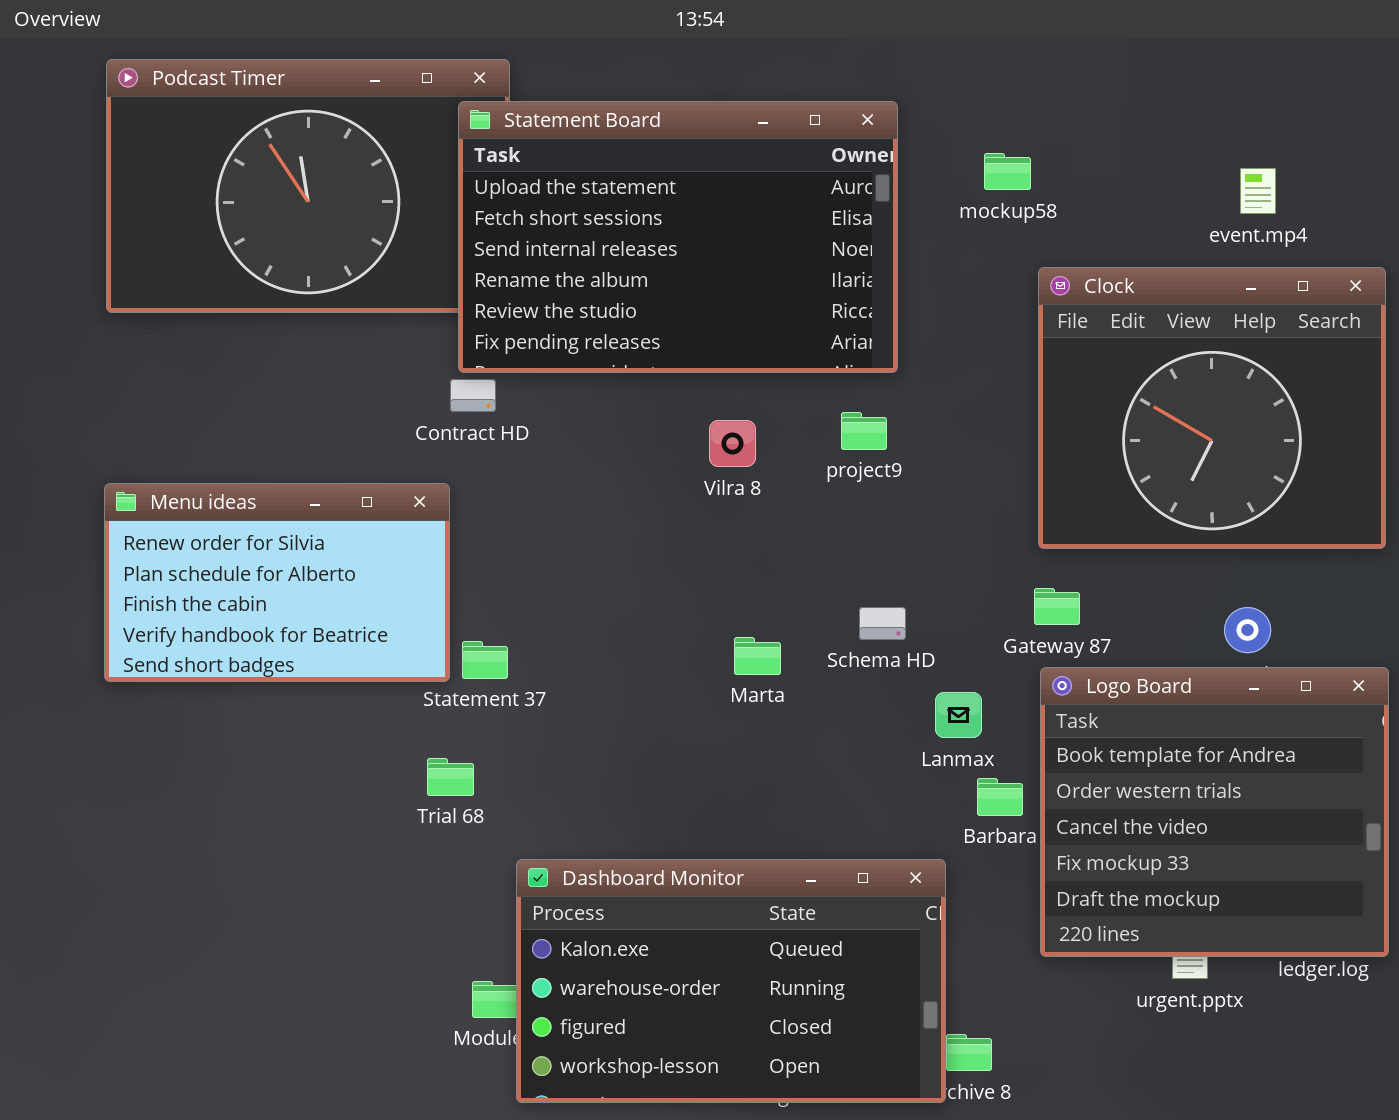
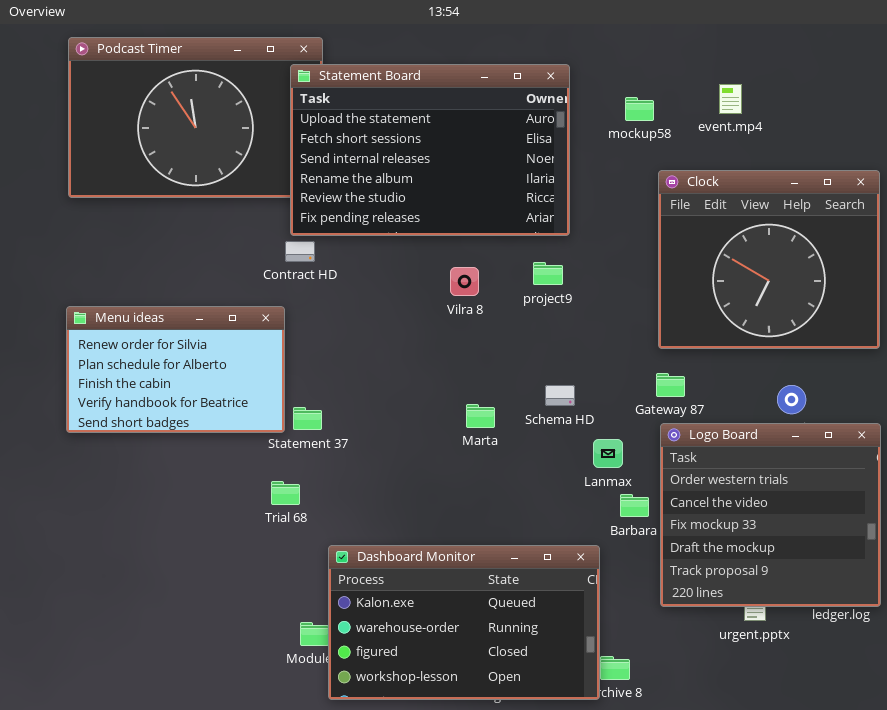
event.mp4: [1240,168,1276,214] -> [719,84,742,114], moved
Logo Board: [1040,667,1389,957] -> [660,423,881,607], scrolled down 1 row

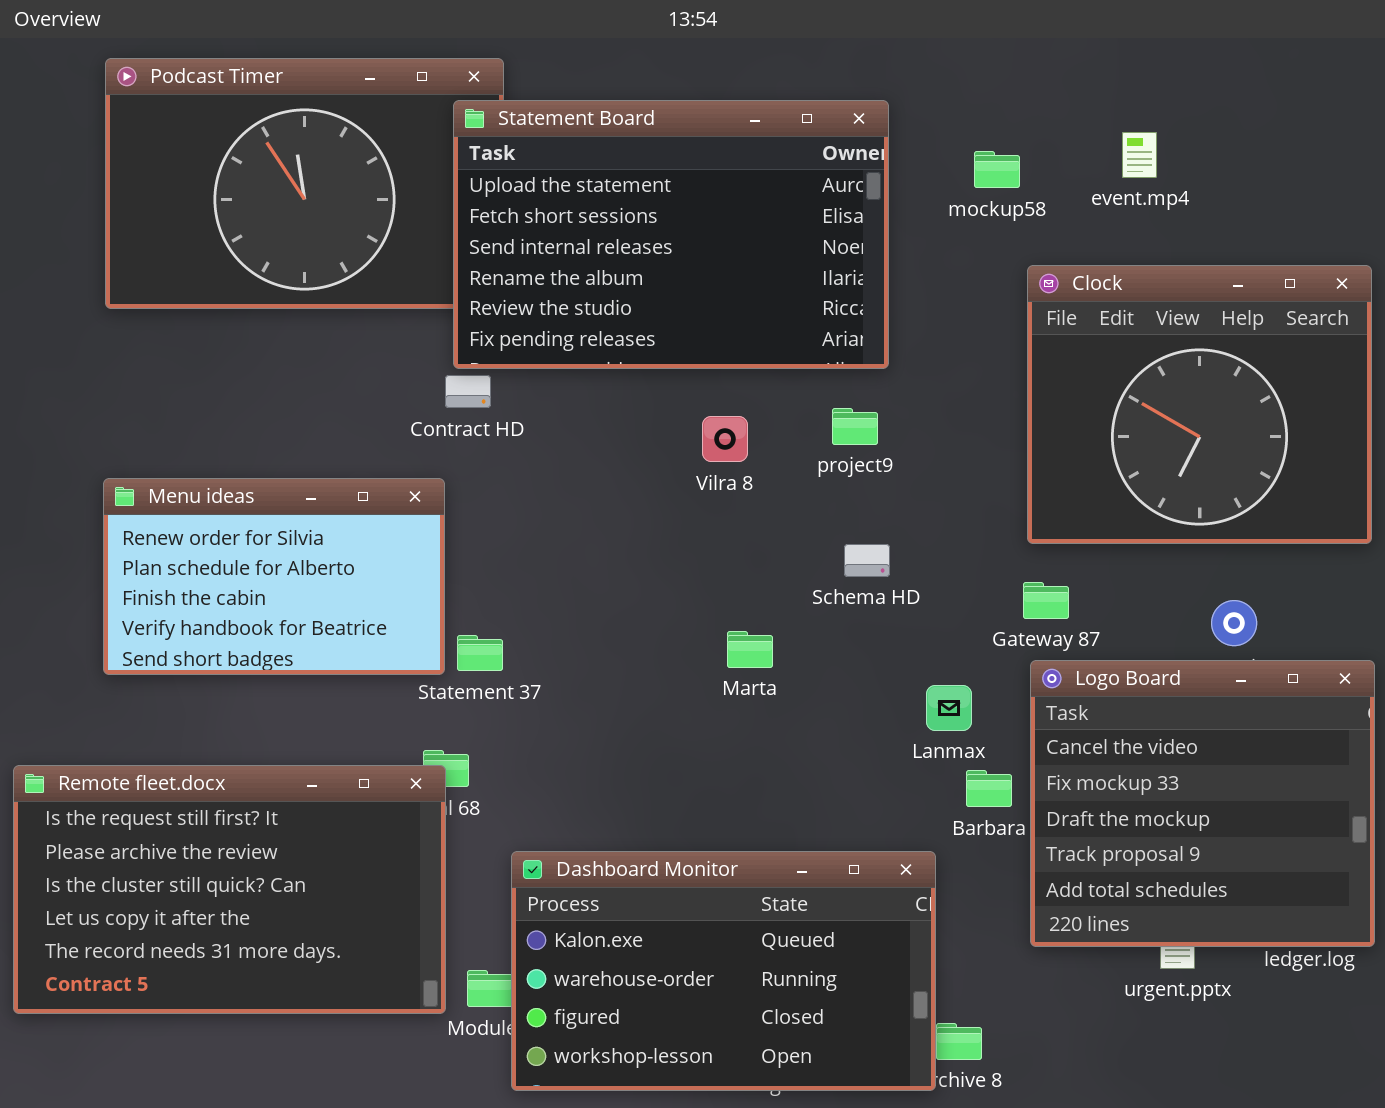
Schema HD: [545,385,575,406] -> [844,544,890,577], moved
Logo Board: [660,423,881,607] -> [1030,660,1375,947], scrolled down 1 row
Remote fleet.docx: none -> [13,765,446,1014], opened

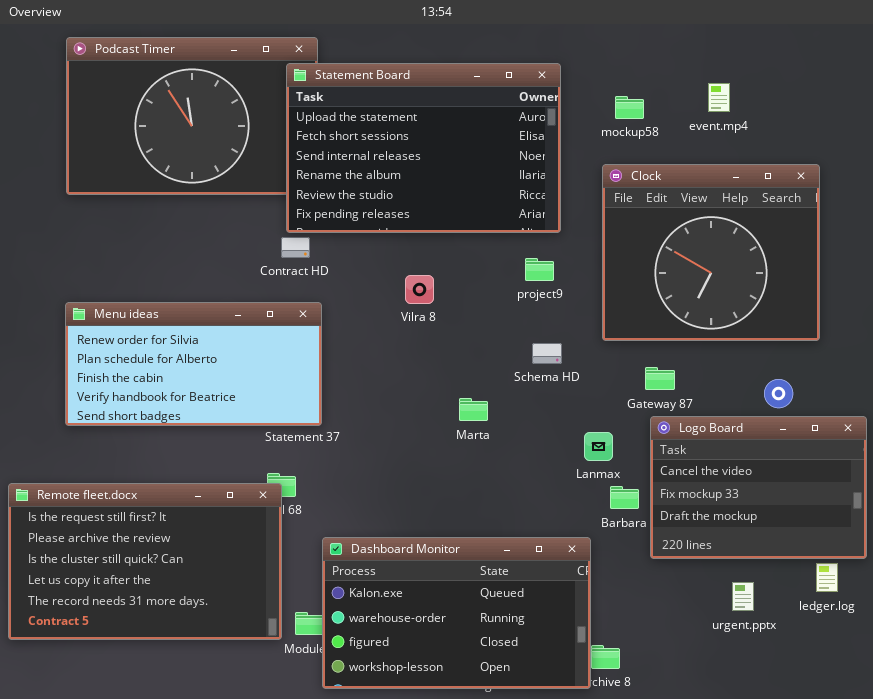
Clock: [1027,265,1372,544] -> [602,164,820,341], moved
Vilra 8: [702,416,748,462] -> [405,275,434,304], moved
Menu ideas: [103,478,445,675] -> [65,302,322,426], resized
Logo Board: [1030,660,1375,947] -> [650,416,867,559], resized

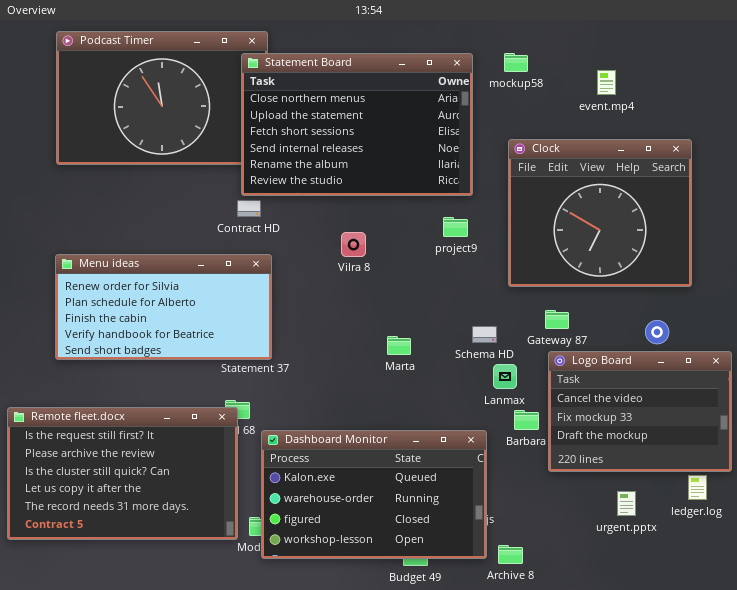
Statement Board: [286,63,561,233] -> [241,53,473,196], scrolled up 1 row
mockup58: [615,96,644,119] -> [504,53,528,72], moved
Schema HD: [532,343,562,364] -> [472,326,497,343], moved
Dashboard Monitor: [322,537,591,689] -> [261,430,487,559], moved

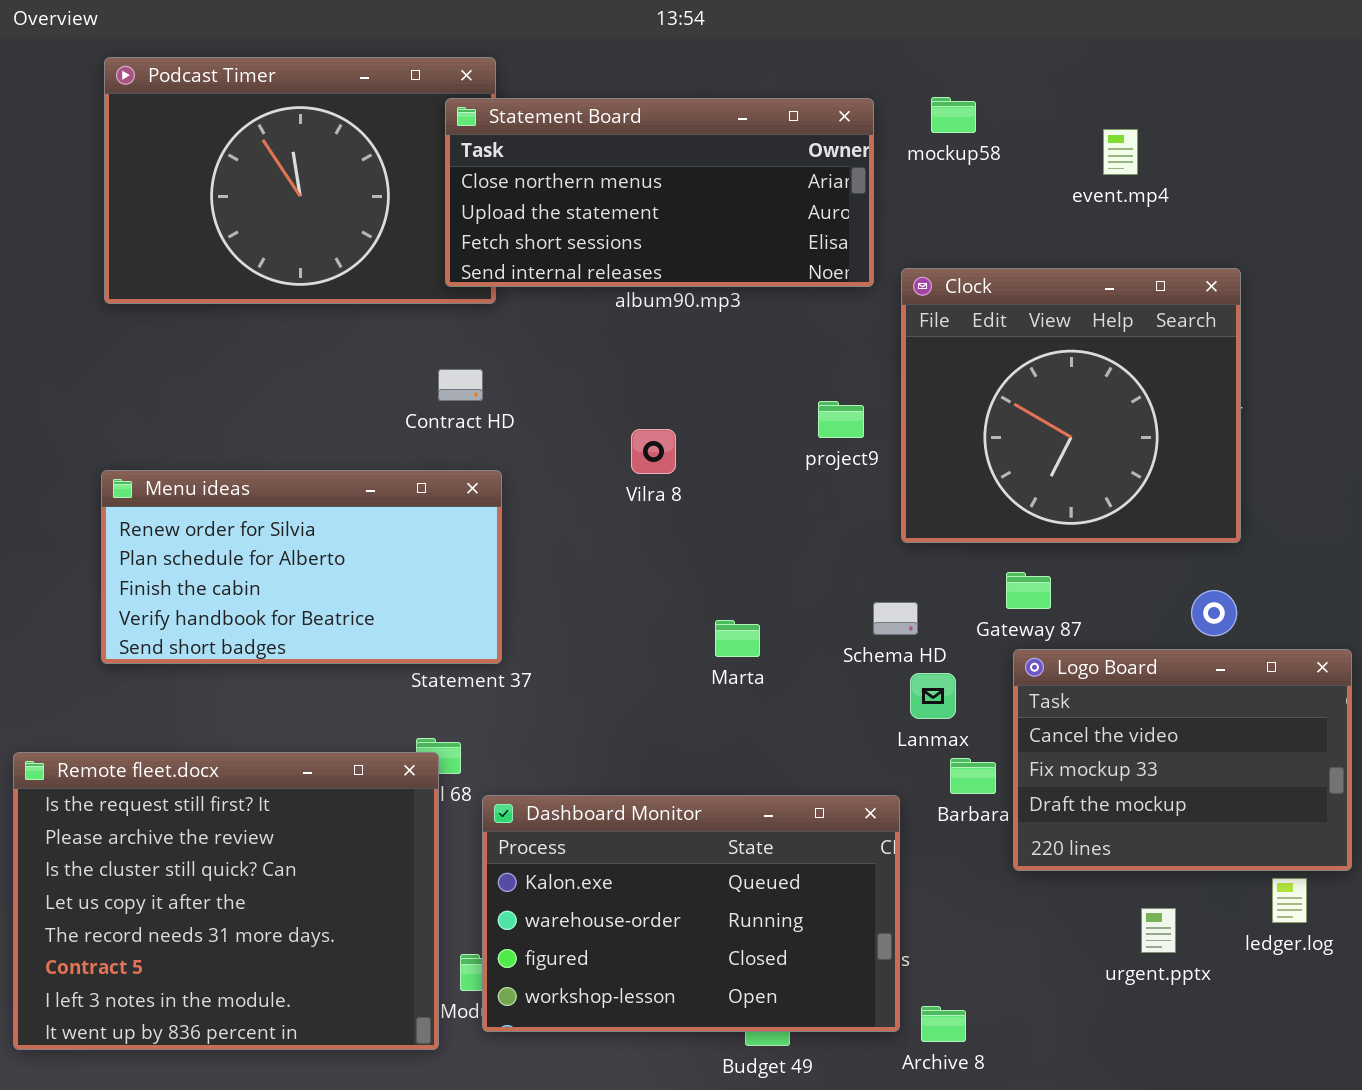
Statement Board: [241,53,473,196] -> [445,98,874,287], resized
Clock: [508,139,692,287] -> [901,268,1241,543], moved
Remote fleet.docx: [7,407,238,540] -> [13,752,439,1050], resized

